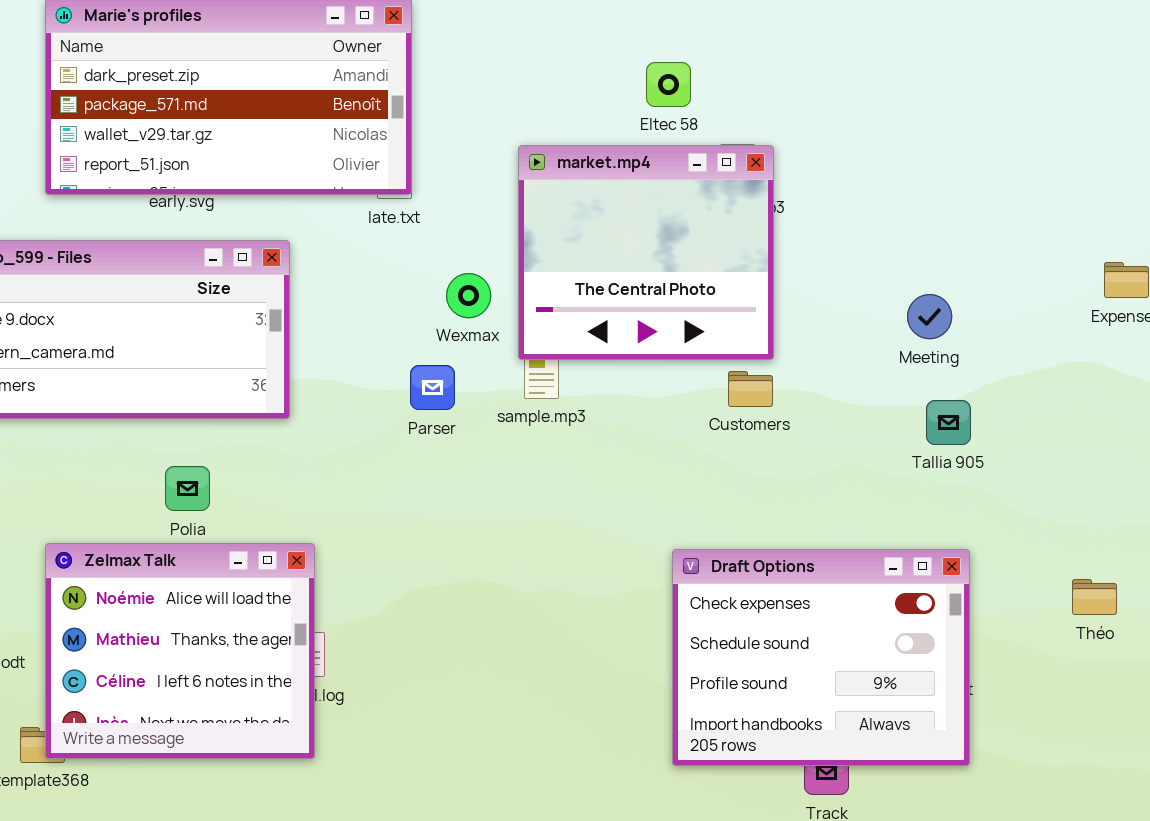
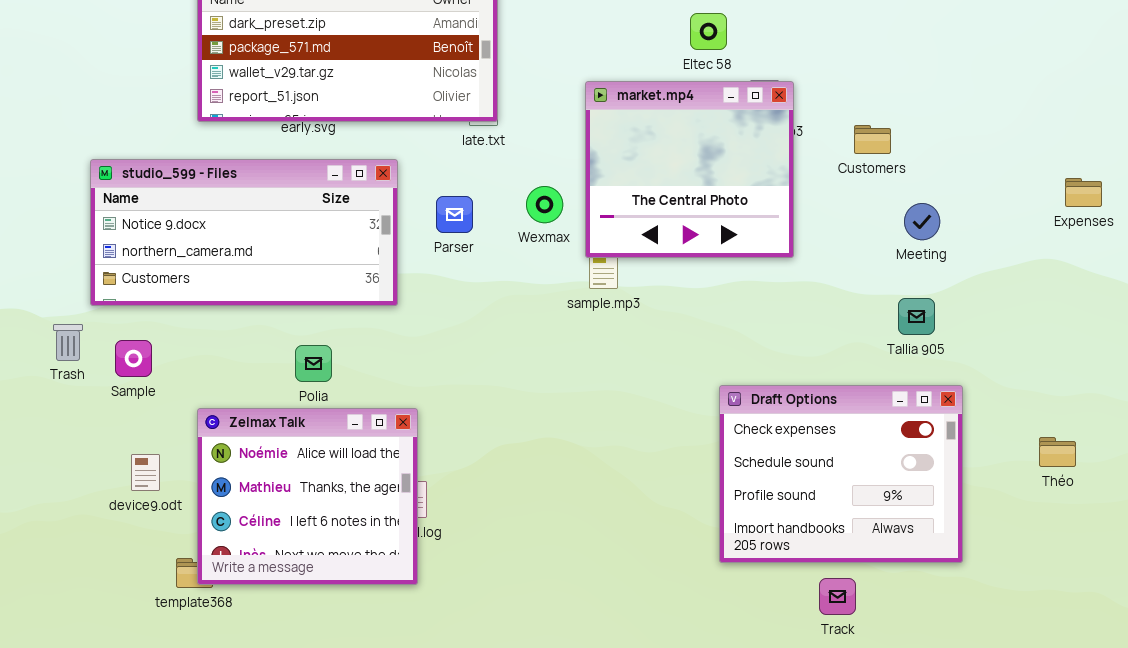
Parser: [410,365,455,410] -> [436,196,473,233], moved
Customers: [728,371,773,407] -> [854,125,891,154], moved
Tallia 905: [926,400,971,445] -> [898,298,935,335], moved
Draft Options: [672,549,970,766] -> [719,385,963,563], moved

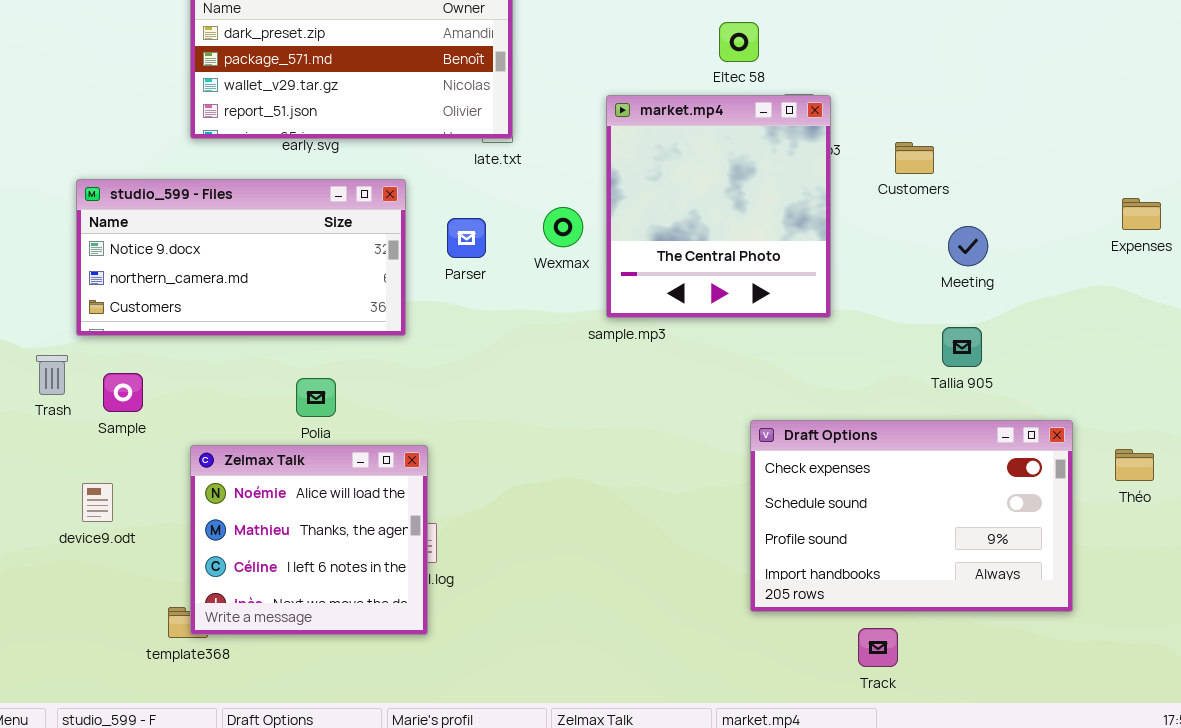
market.mp4: [585,81,794,258] -> [606,95,831,318], resized
Draft Options: [719,385,963,563] -> [750,420,1073,612], resized
Théo: [1039,437,1076,467] -> [1115,449,1154,481], moved
device9.odt: [131,454,160,491] -> [82,483,113,522], moved

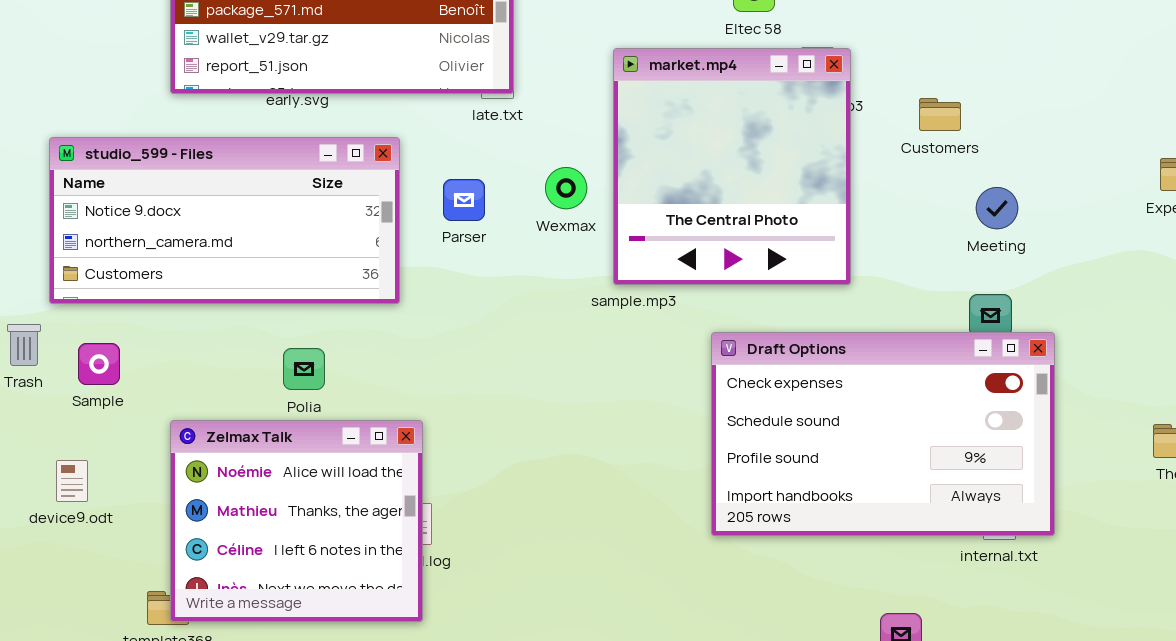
Draft Options: [750,420,1073,612] -> [711,332,1055,536], moved

